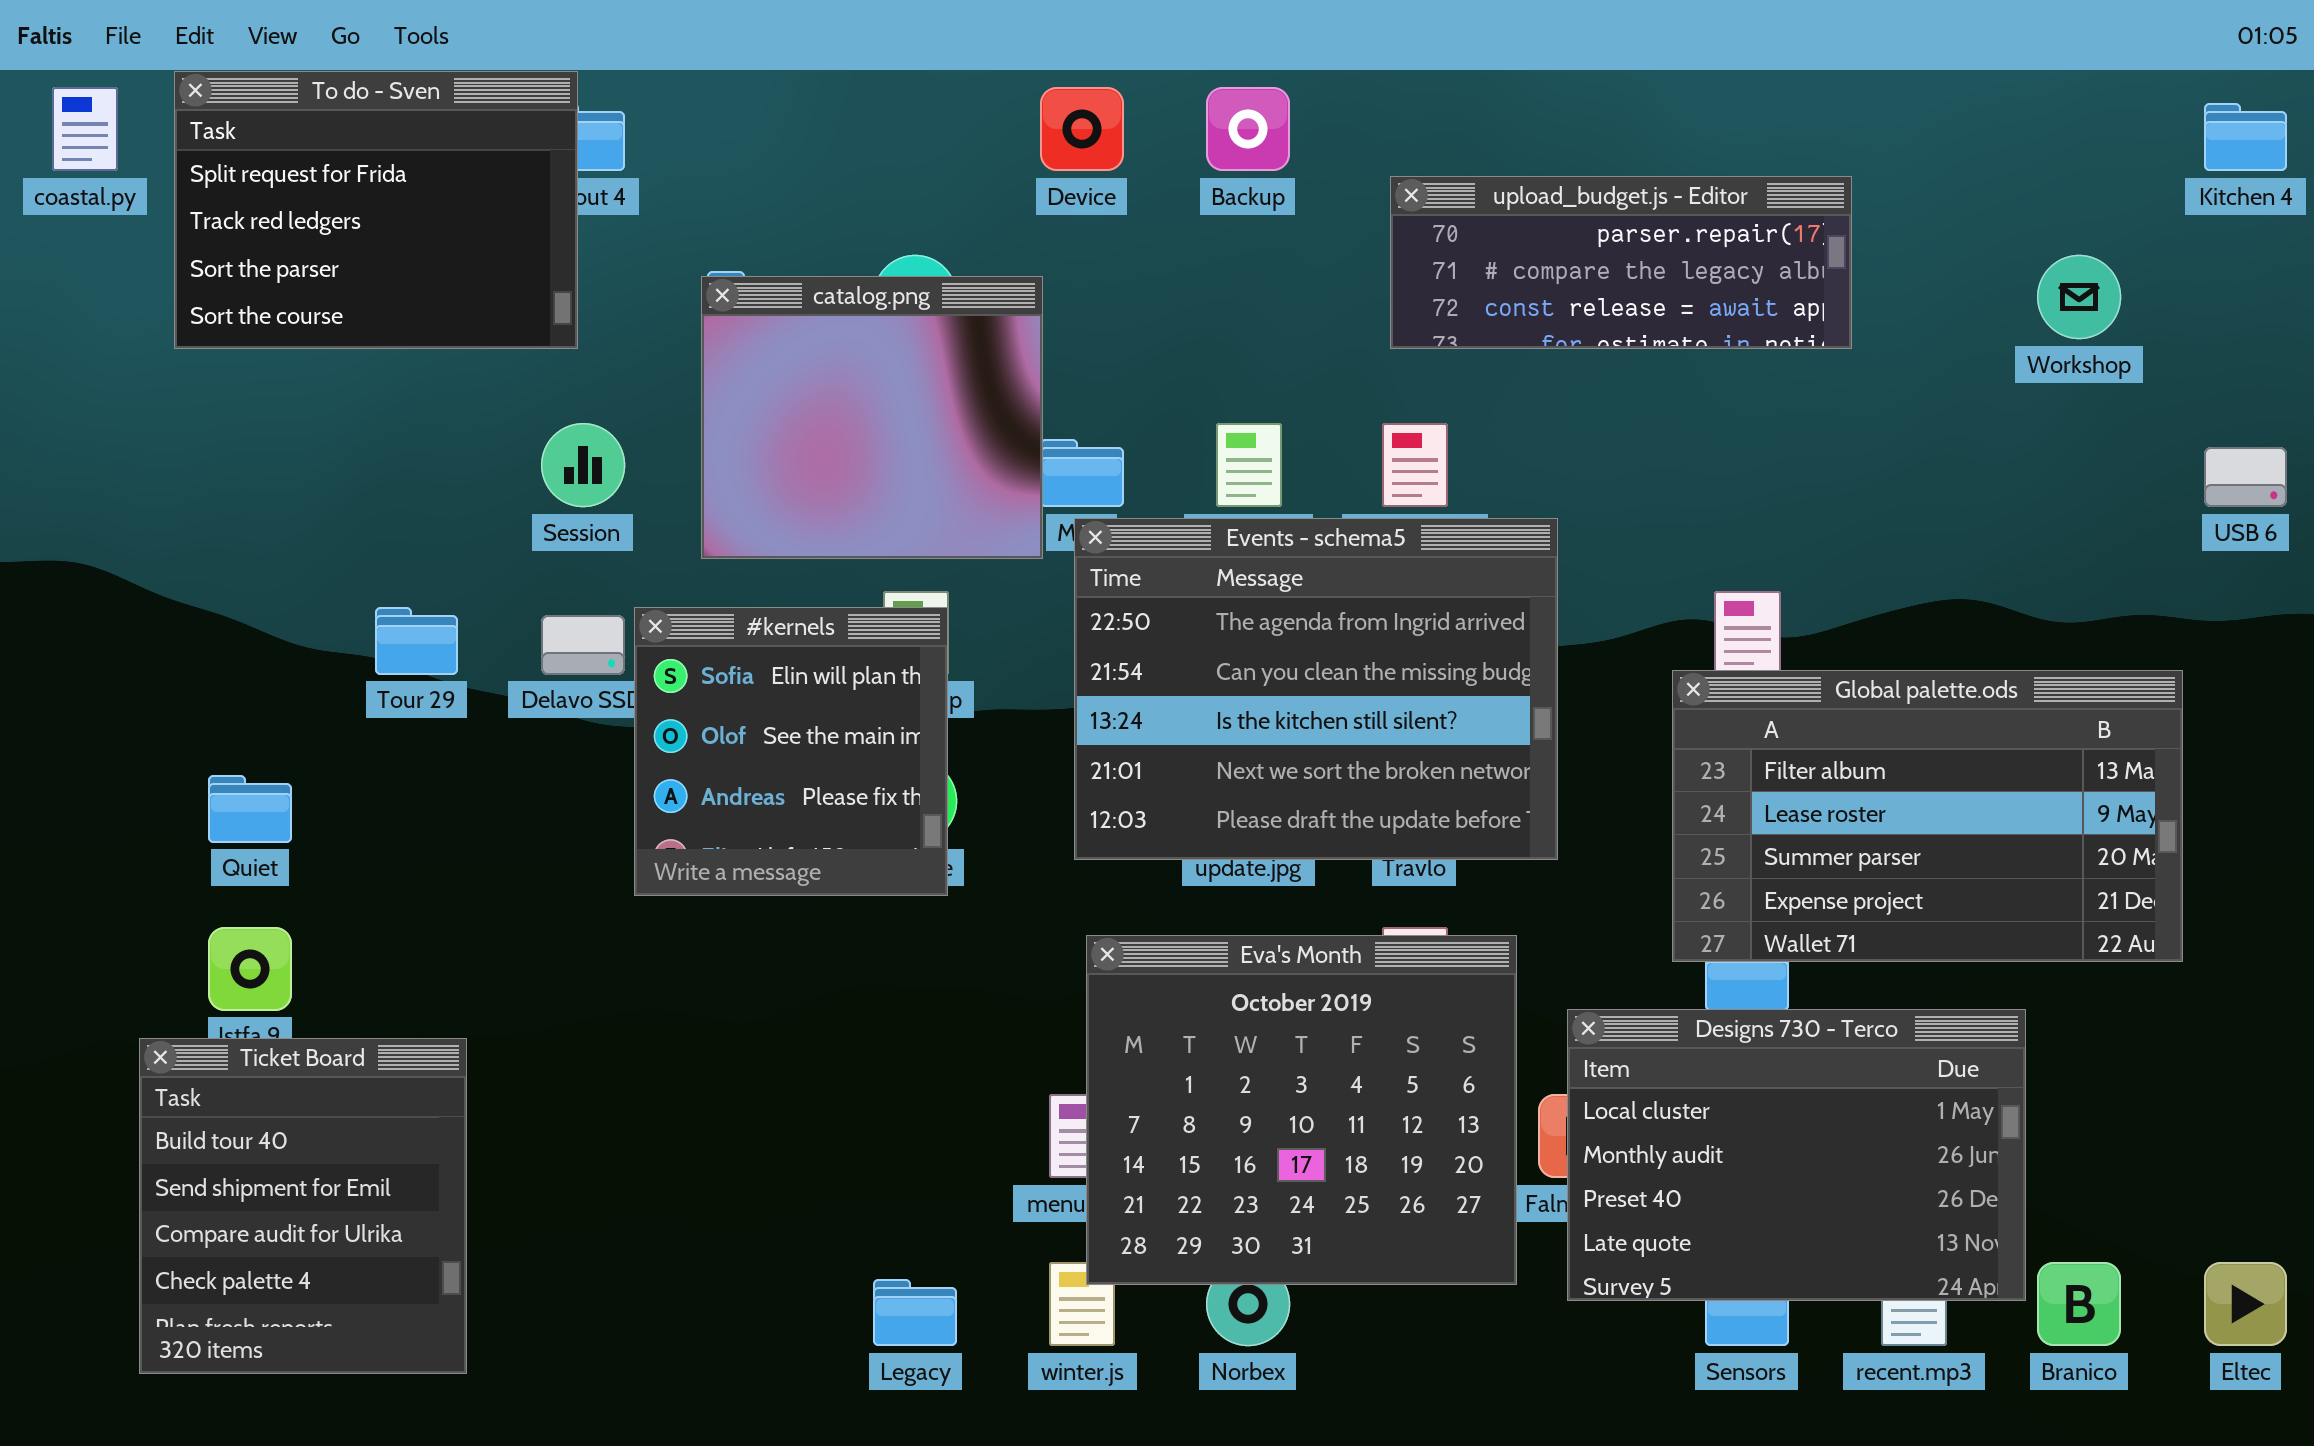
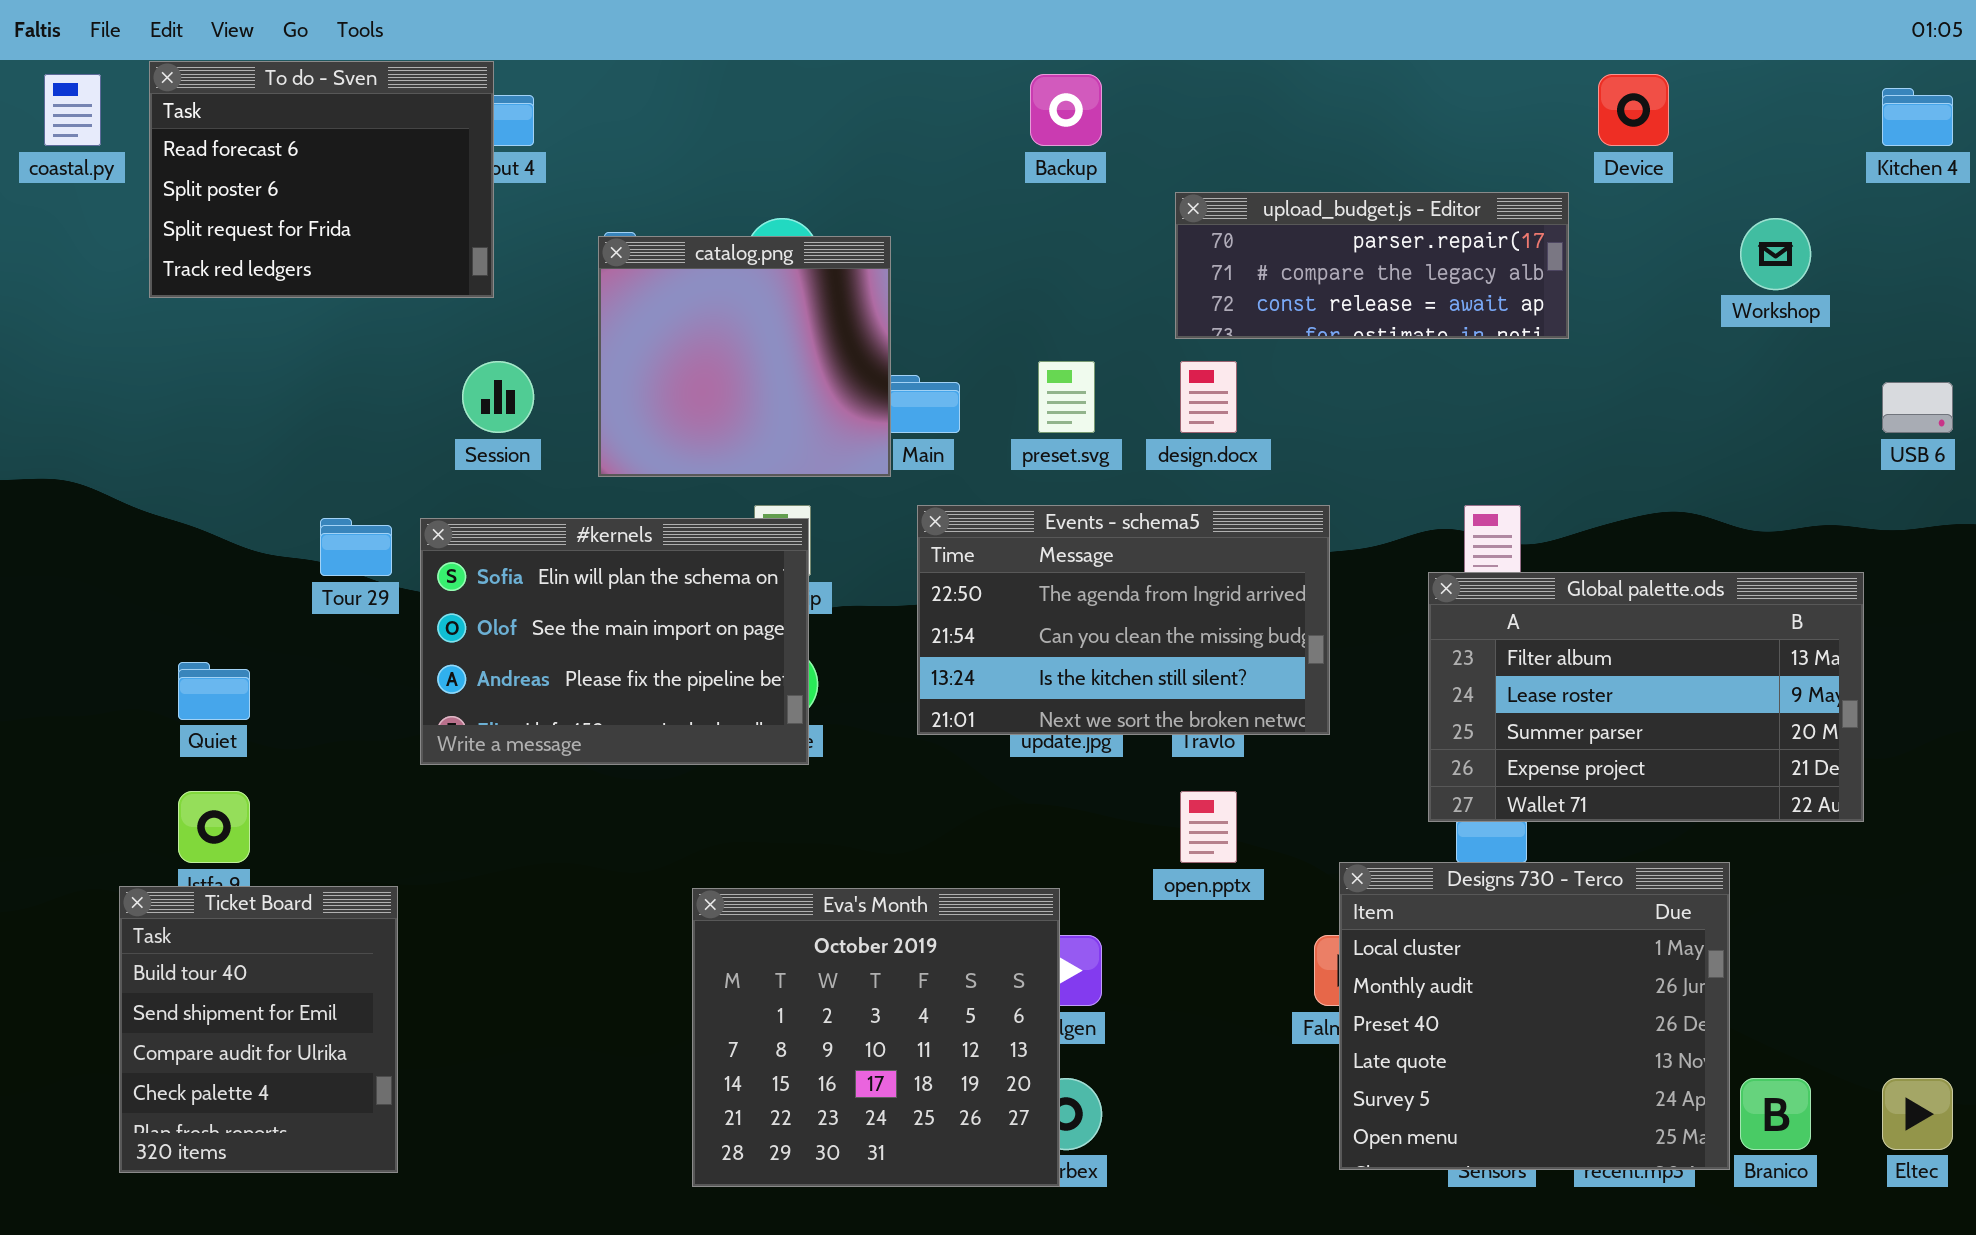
To do - Sven: [174,71,578,349] -> [149,61,494,298], scrolled up 2 rows
Device: [1040,87,1124,171] -> [1598,74,1669,146], moved
upload_budget.js - Editor: [1390,176,1852,349] -> [1175,192,1569,339], moved
Events - schema5: [1074,518,1558,860] -> [917,505,1330,735], resized
#kernels: [634,607,948,896] -> [420,518,809,765], resized
Eva's Month: [1086,935,1517,1285] -> [692,888,1060,1187], moved
Designs 730 - Terco: [1567,1009,2026,1301] -> [1339,862,1730,1170], resized

